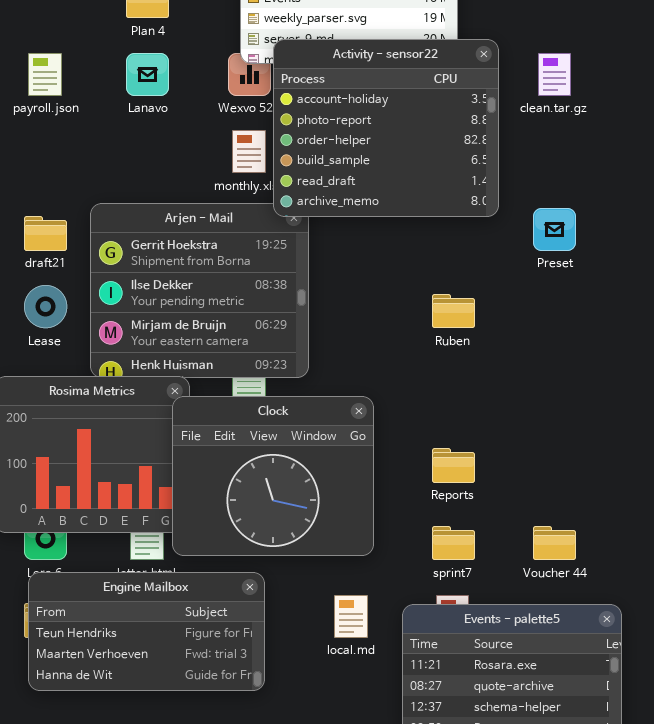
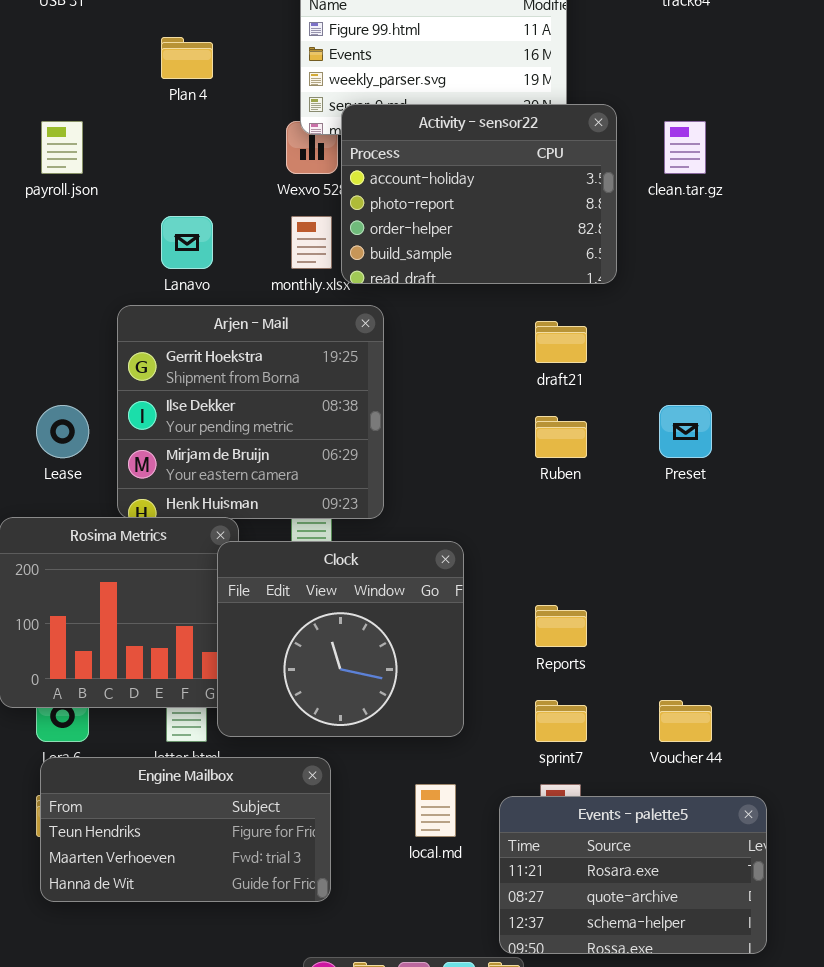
Activity - sensor22: [273,39,499,217] -> [341,104,617,284], resized
Lanavo: [126,53,169,96] -> [161,216,213,269], moved
Preset: [533,208,576,251] -> [659,405,712,458], moved
draft21: [24,216,67,251] -> [535,321,587,363], moved

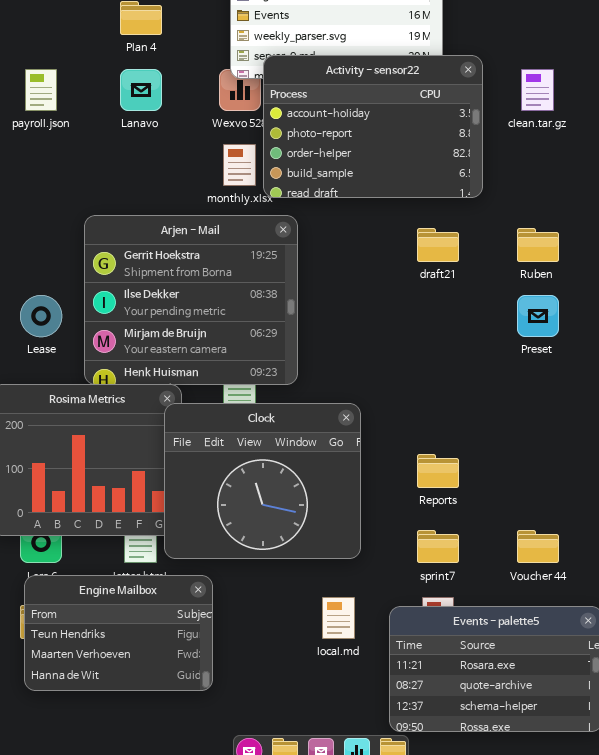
Lanavo: [161,216,213,269] -> [120,69,162,111], moved
Ruben: [535,416,587,458] -> [517,228,559,262], moved
Engine Mailbox: [40,757,331,902] -> [24,575,213,691], resized

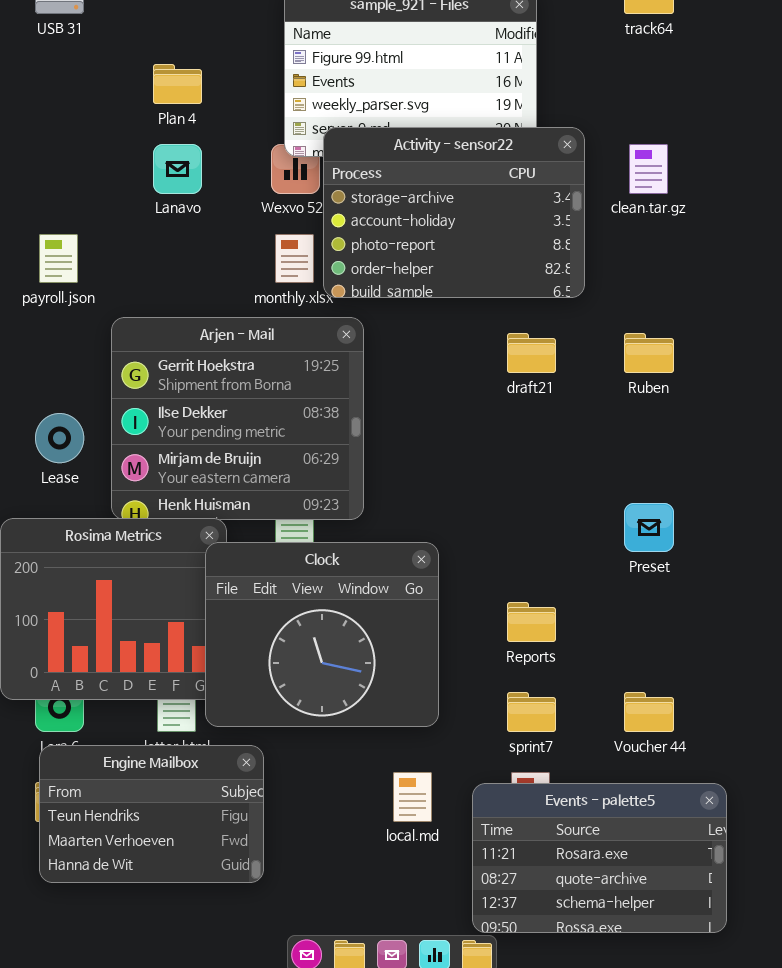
Activity - sensor22: [263,55,483,198] -> [323,127,585,298], scrolled up 1 row
payroll.json: [25,69,57,111] -> [39,234,78,283], moved
Preset: [517,295,559,337] -> [624,503,674,552], moved

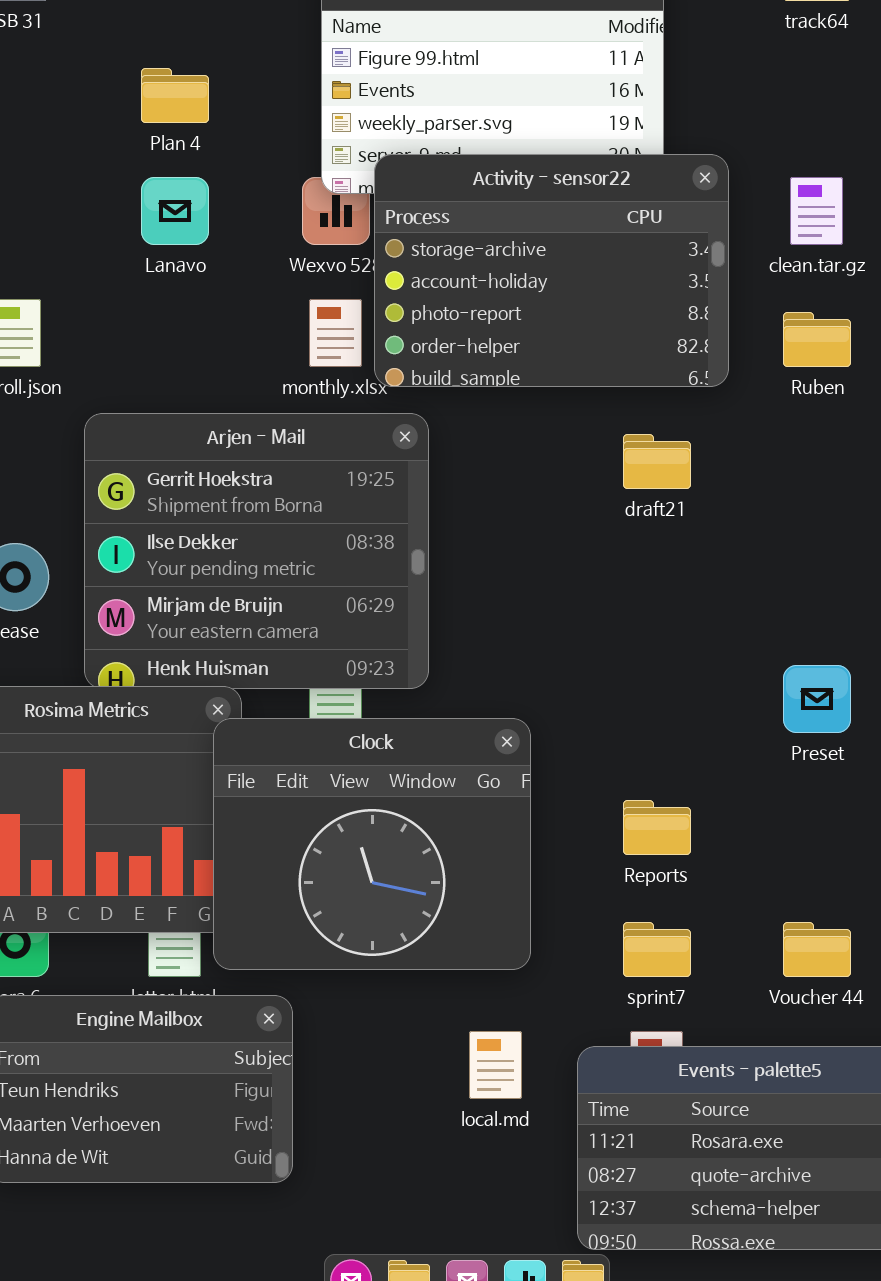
Ruben: [624,333,674,373] -> [783,312,851,367], moved

